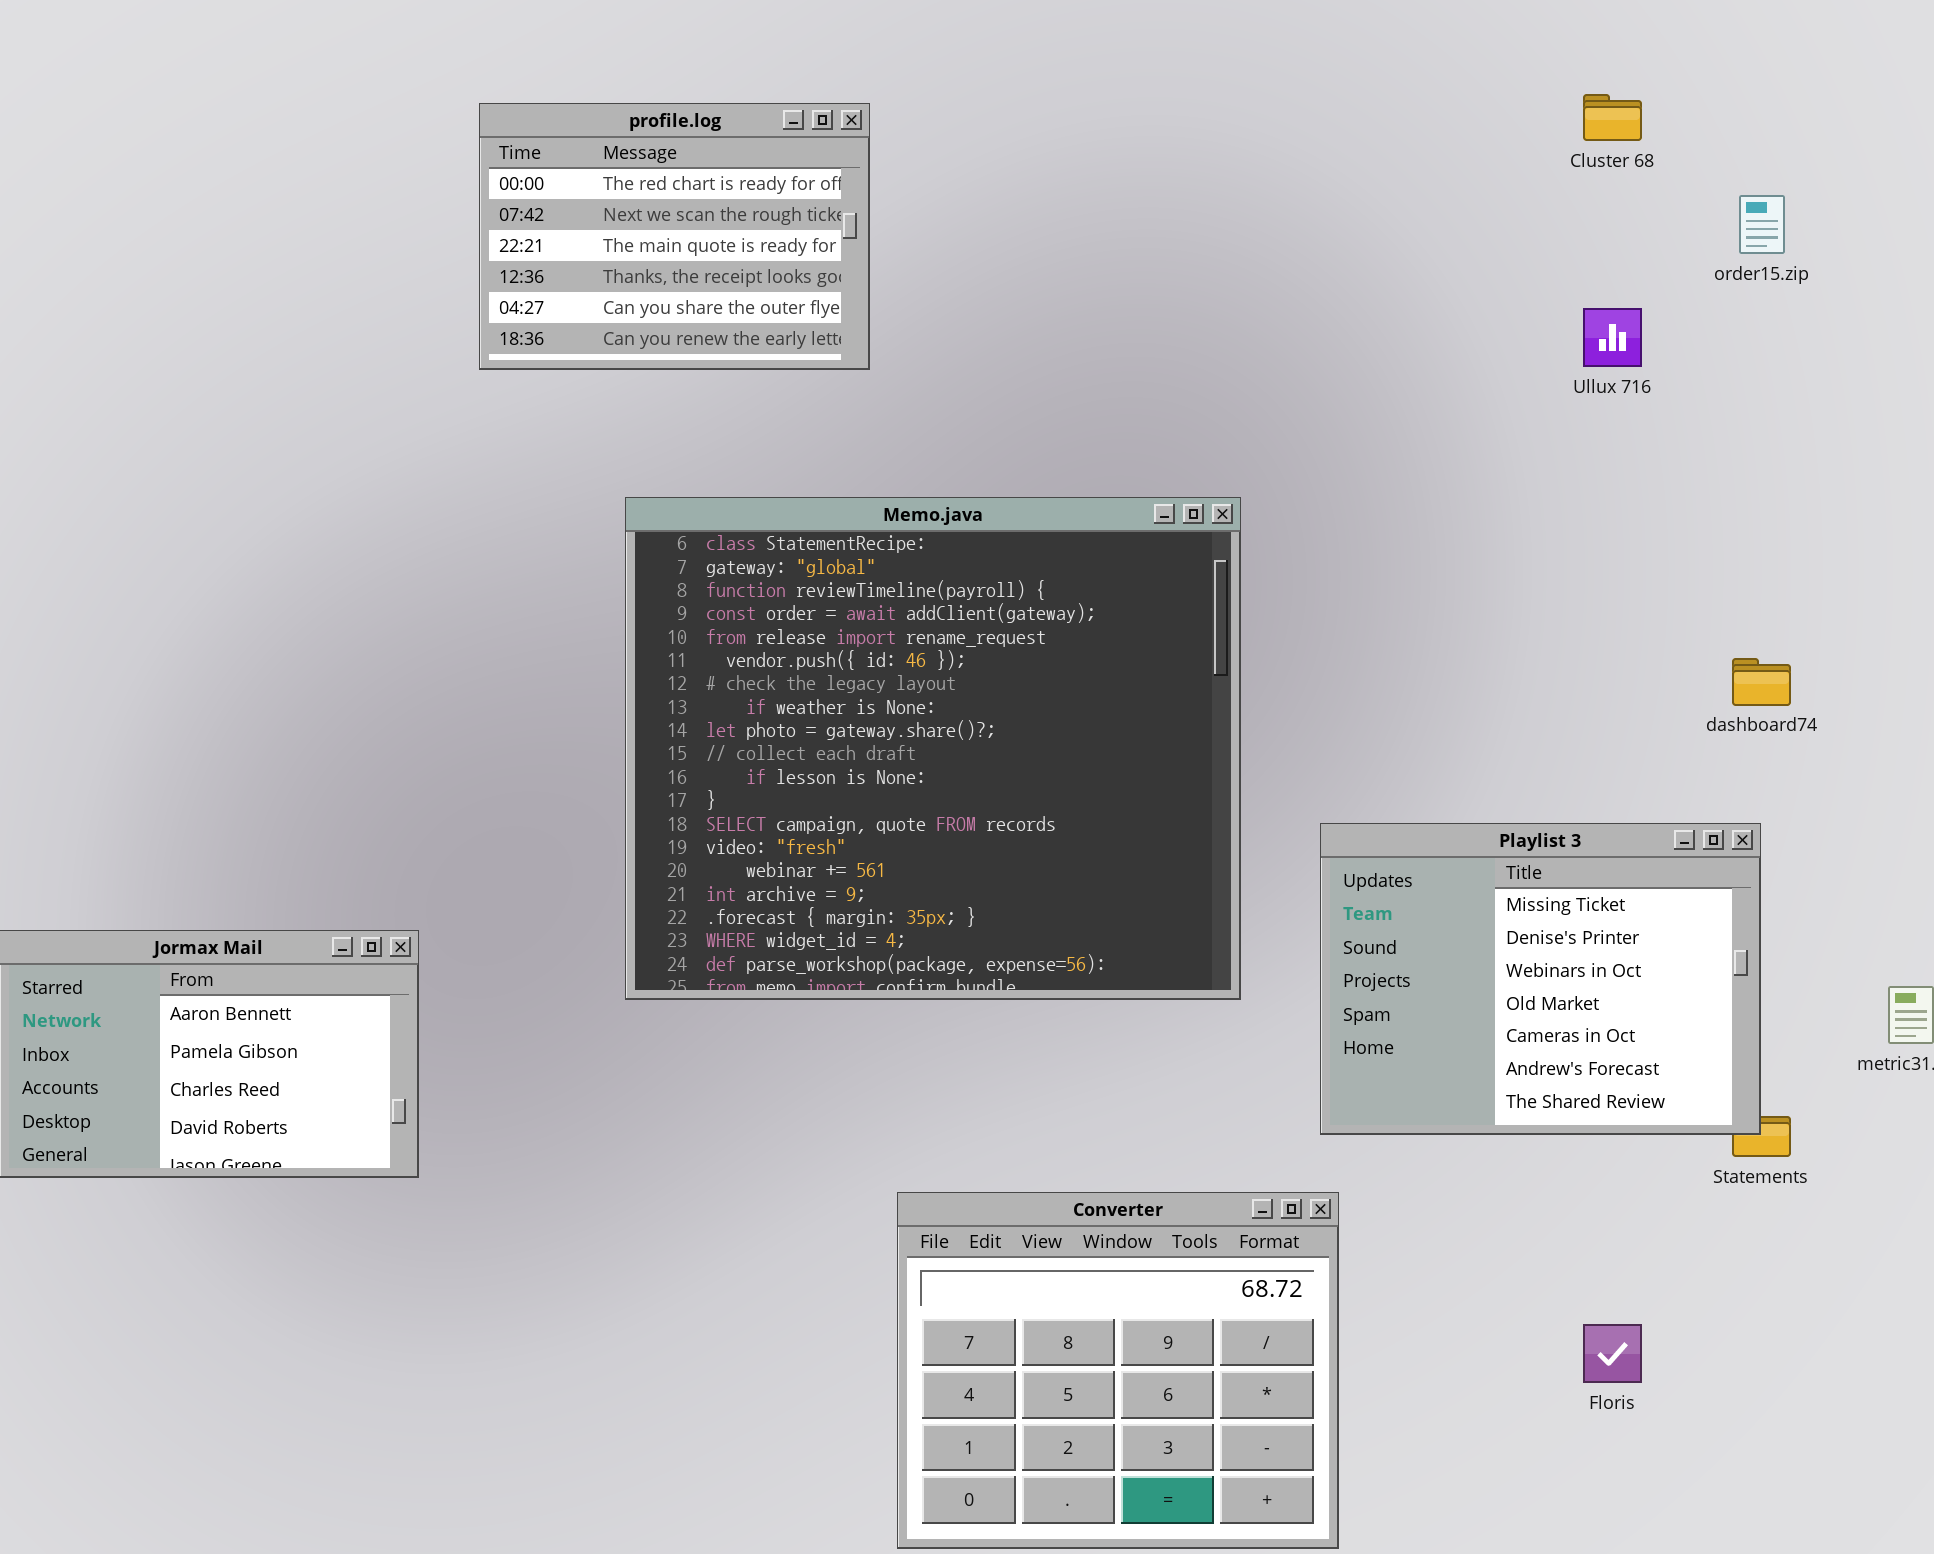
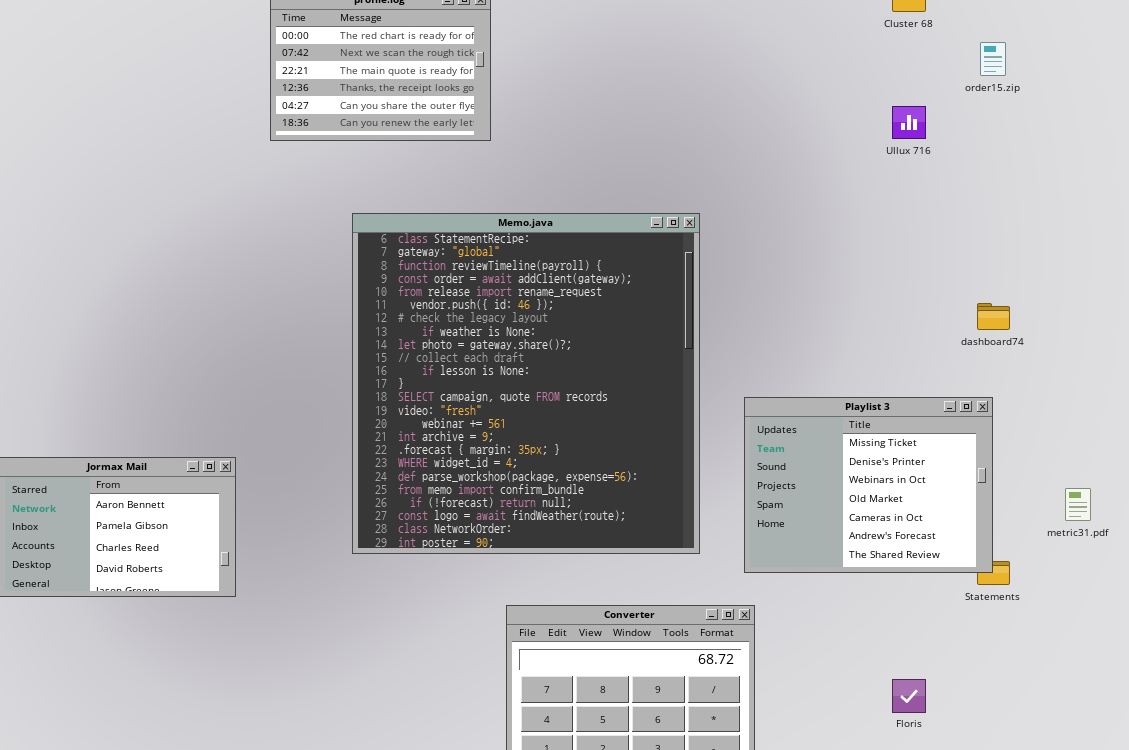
Memo.java: [625,497,1241,1000] -> [352,213,700,554], resized

